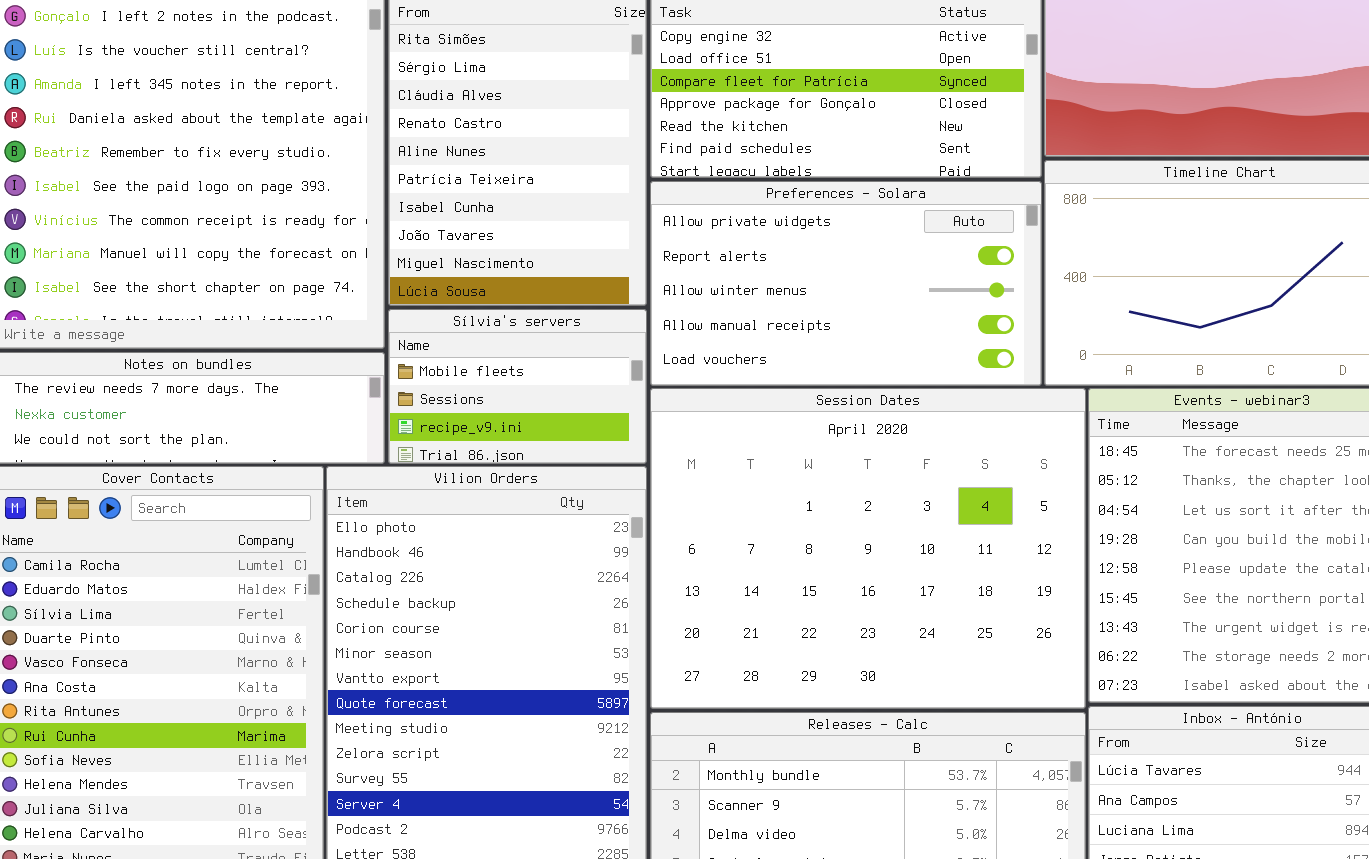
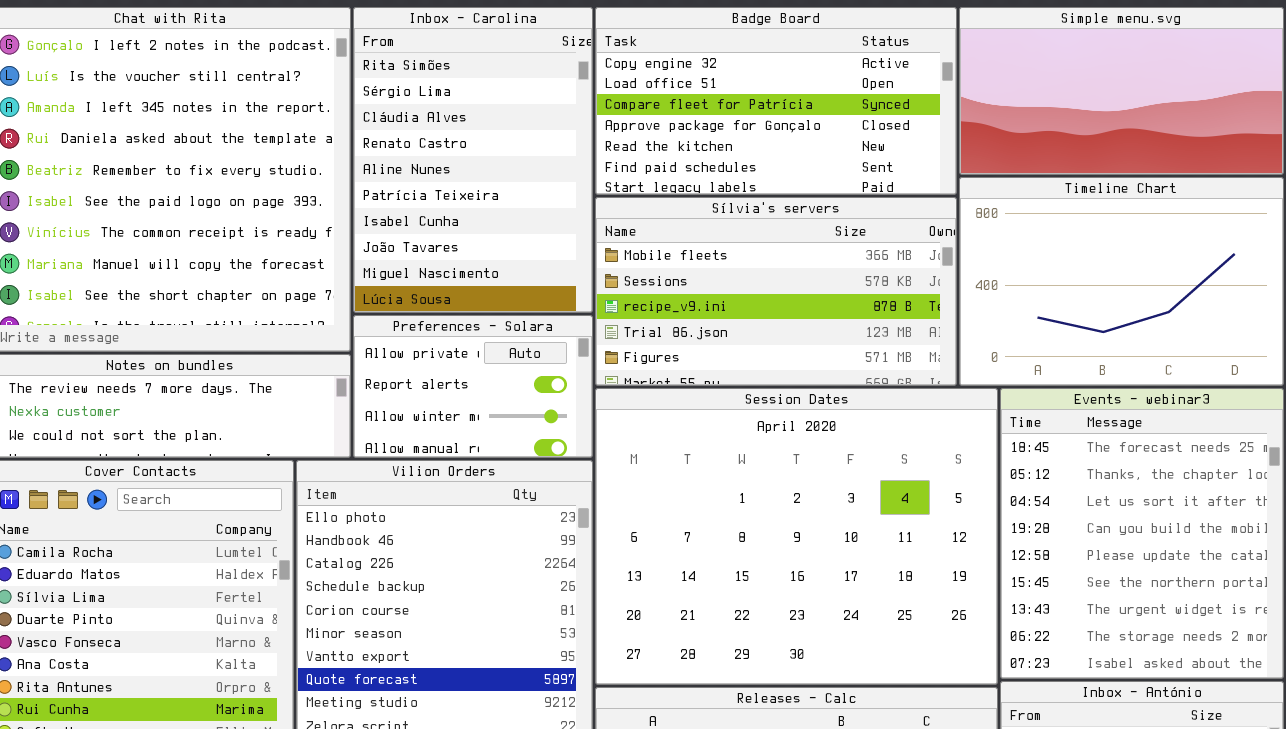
Preferences - Solara: [650,181,1042,386] -> [353,315,593,458], moved, resized
Sílvia's servers: [388,309,647,464] -> [595,197,957,386], moved, resized

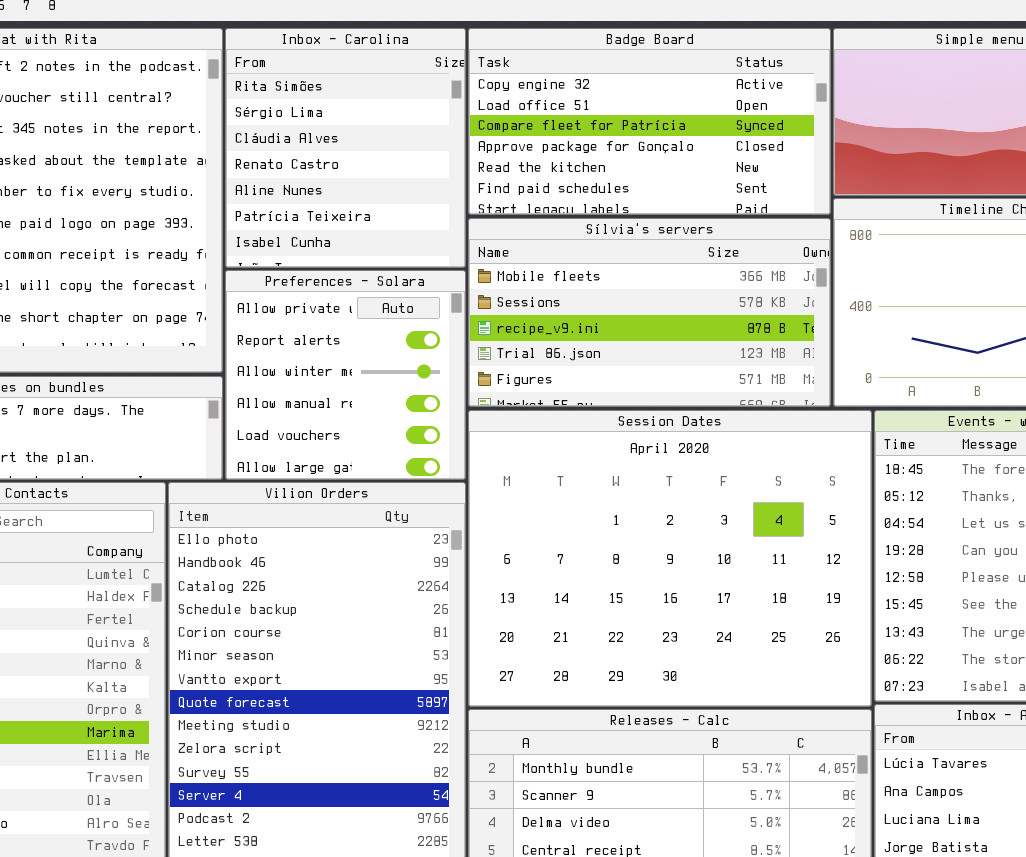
Inbox - Carolina: [353,7,593,313] -> [225,28,466,268], resized
Preferences - Solara: [353,315,593,458] -> [225,270,466,480], resized

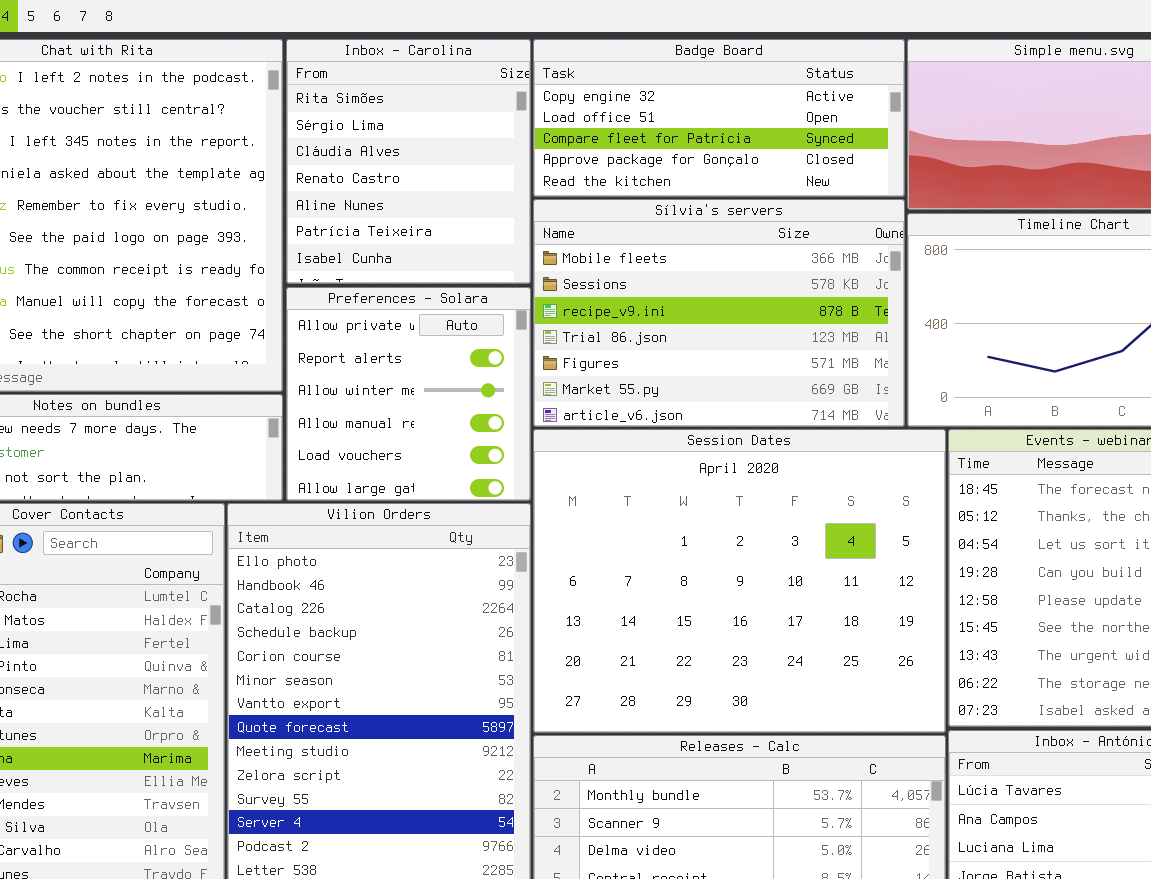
Badge Board: [468,28,831,215] -> [533,39,905,197], resized
Sílvia's servers: [468,218,831,407] -> [533,199,905,427], resized

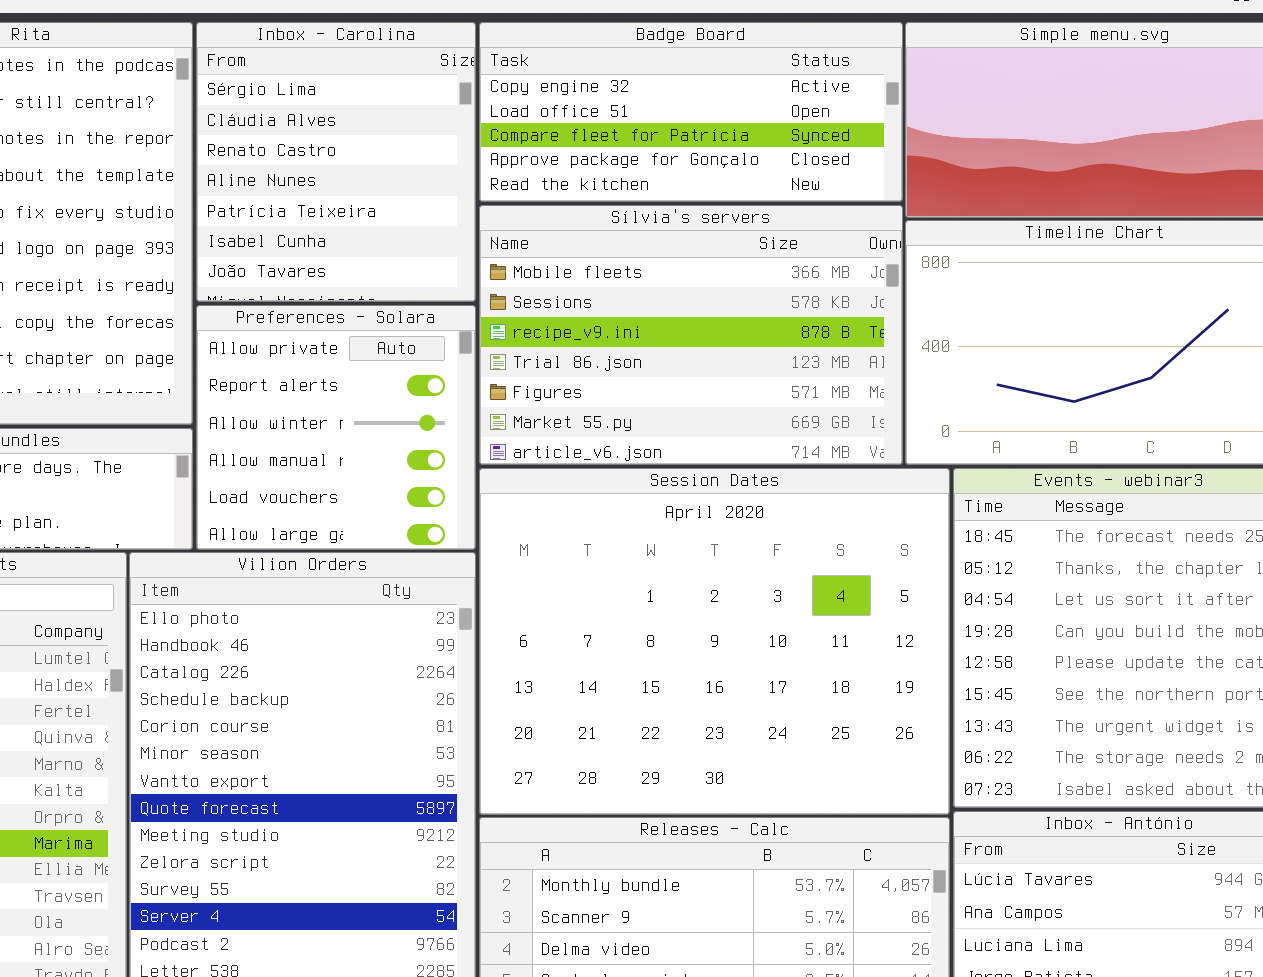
Inbox - Carolina: [286,39,531,284] -> [196,22,476,302], scrolled down 1 row

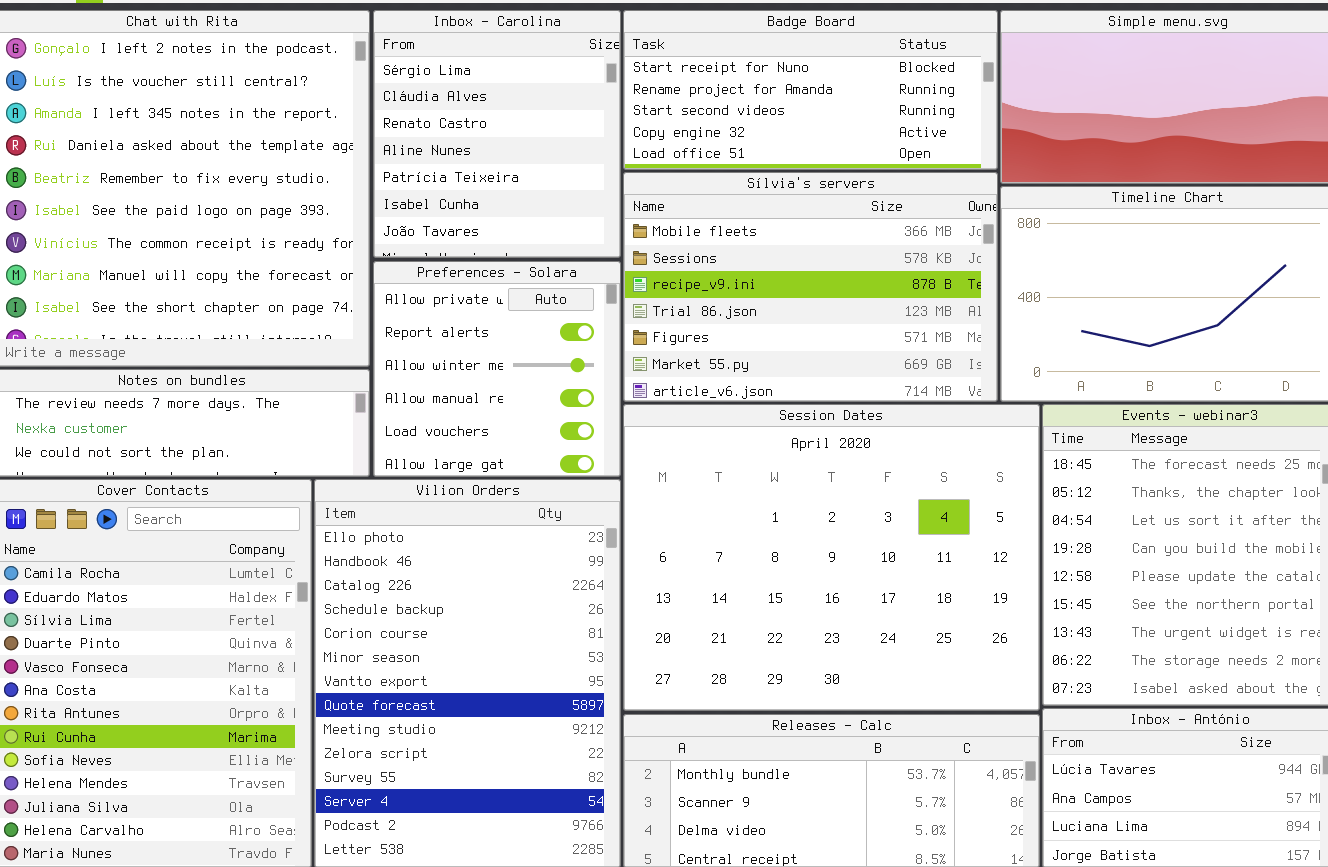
Badge Board: [479,22,903,202] -> [623,10,998,170], scrolled up 3 rows

